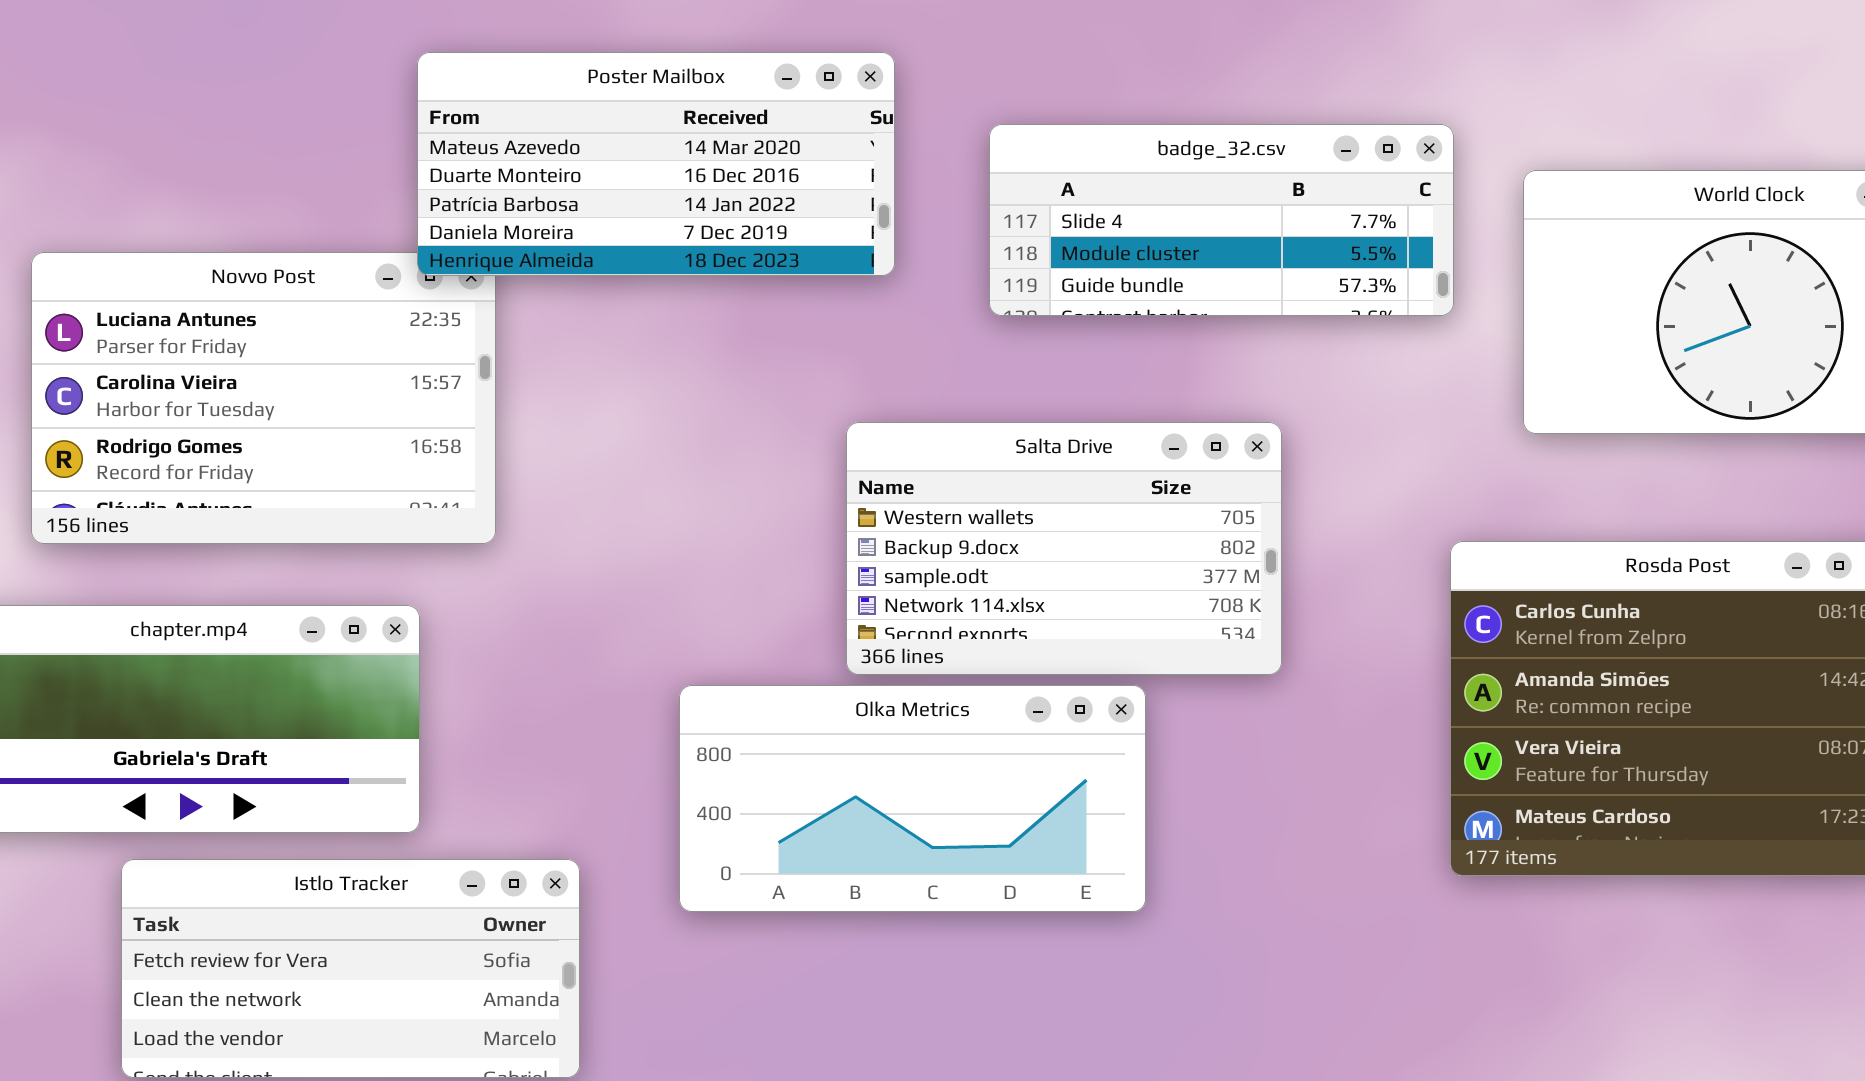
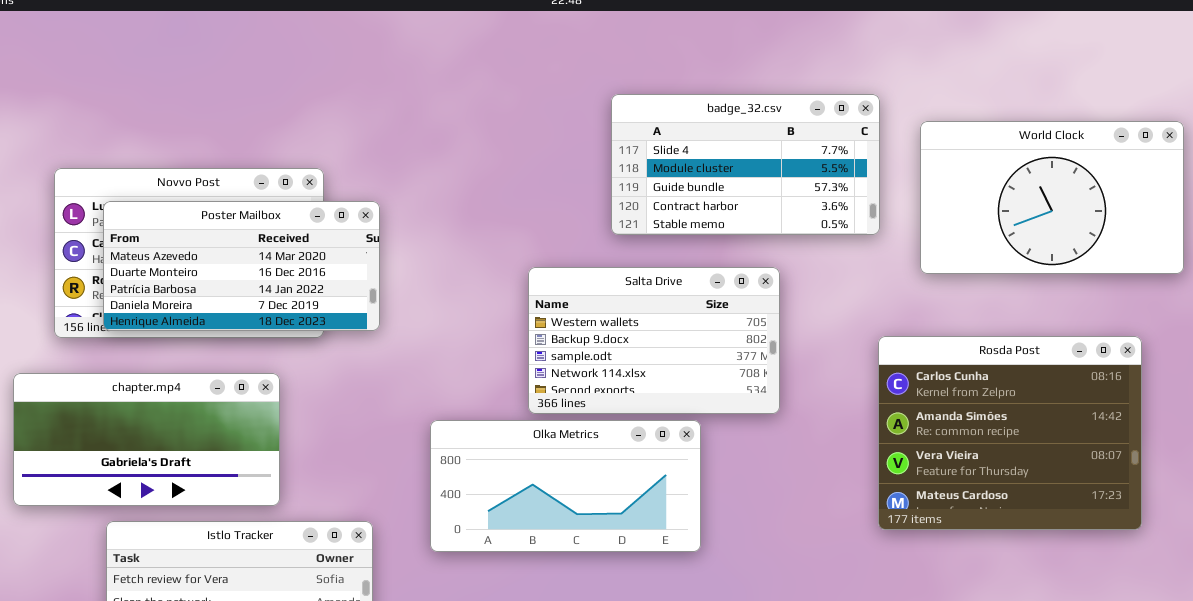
Poster Mailbox: [417,52,895,276] -> [103,201,380,331], moved
badge_32.csv: [989,124,1454,316] -> [611,94,880,235], resized

